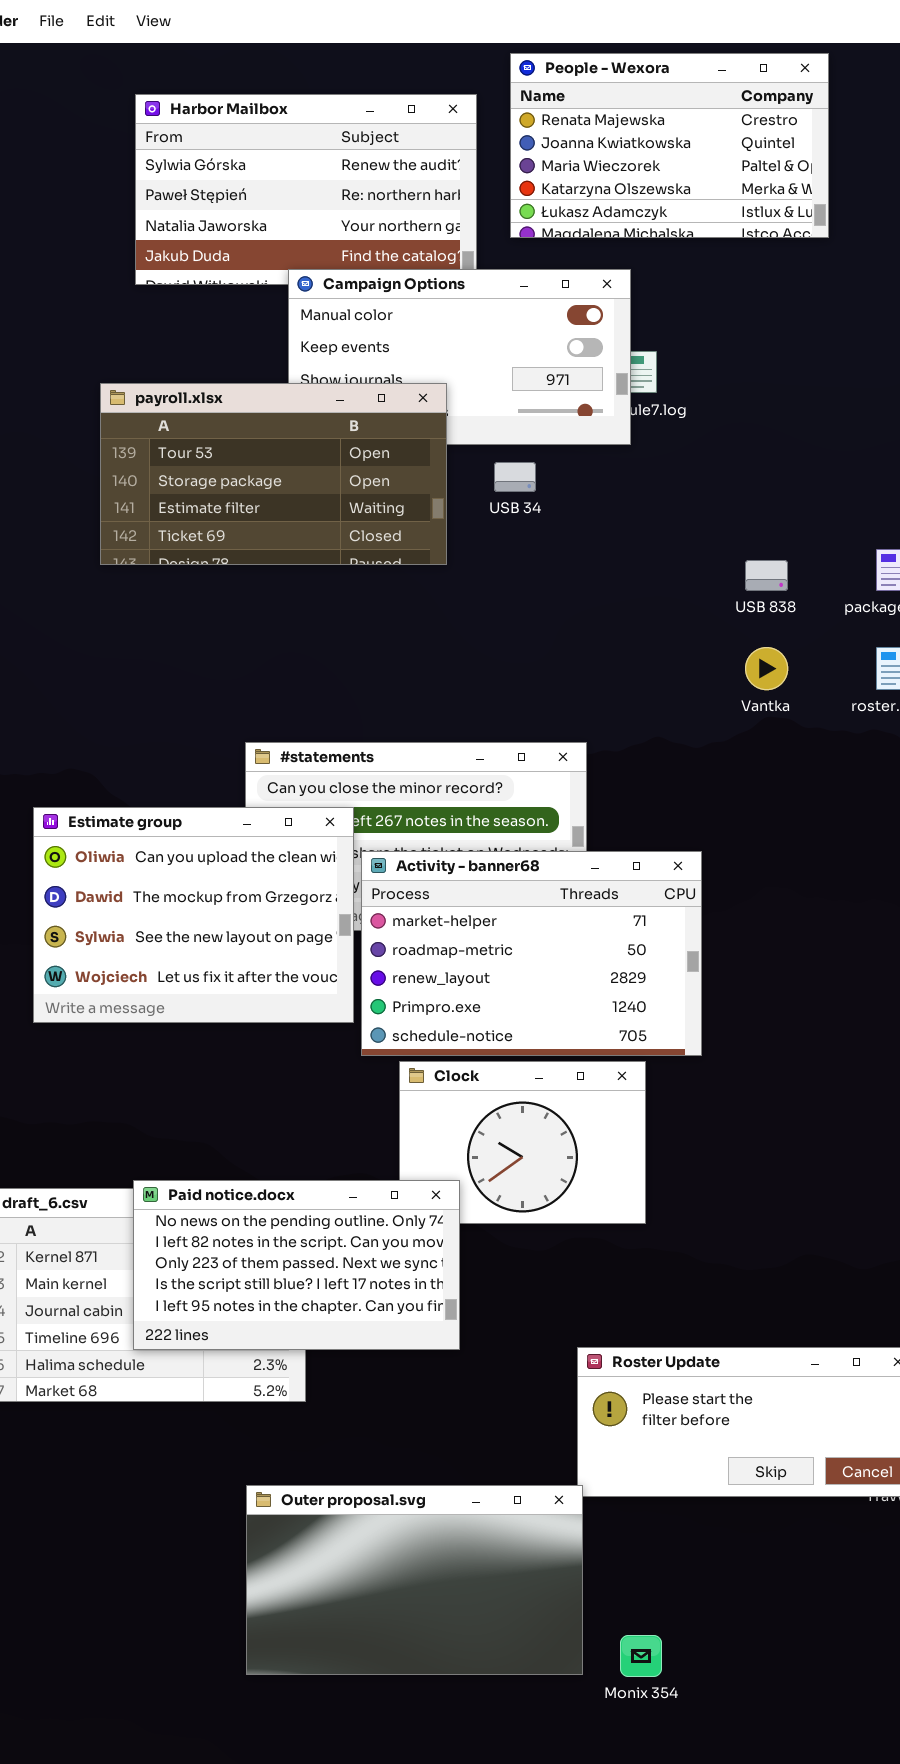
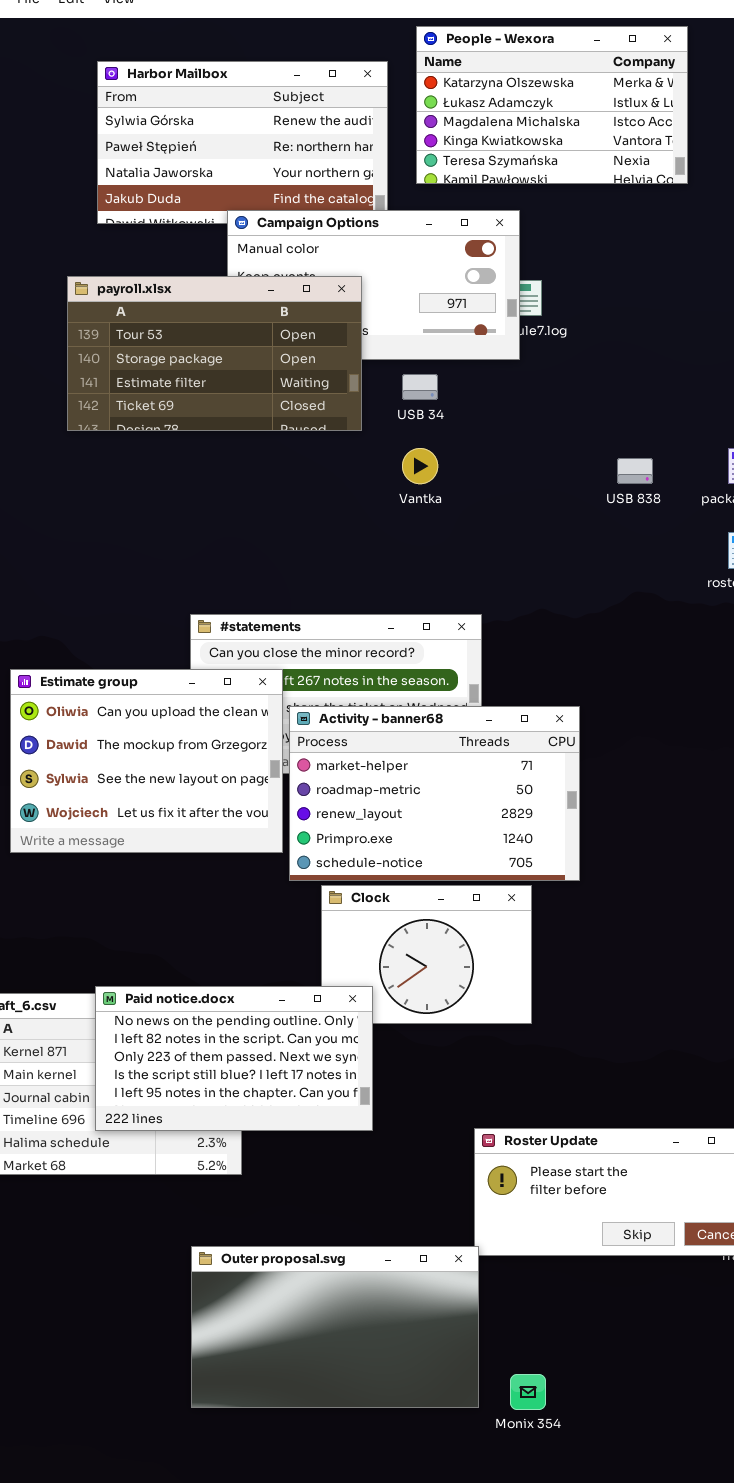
People - Wexora: [510,53,829,238] -> [416,26,688,184], scrolled down 3 rows
payroll.xlsx: [100,383,447,565] -> [67,276,362,431], moved
Vantka: [745,647,788,690] -> [402,448,438,484], moved

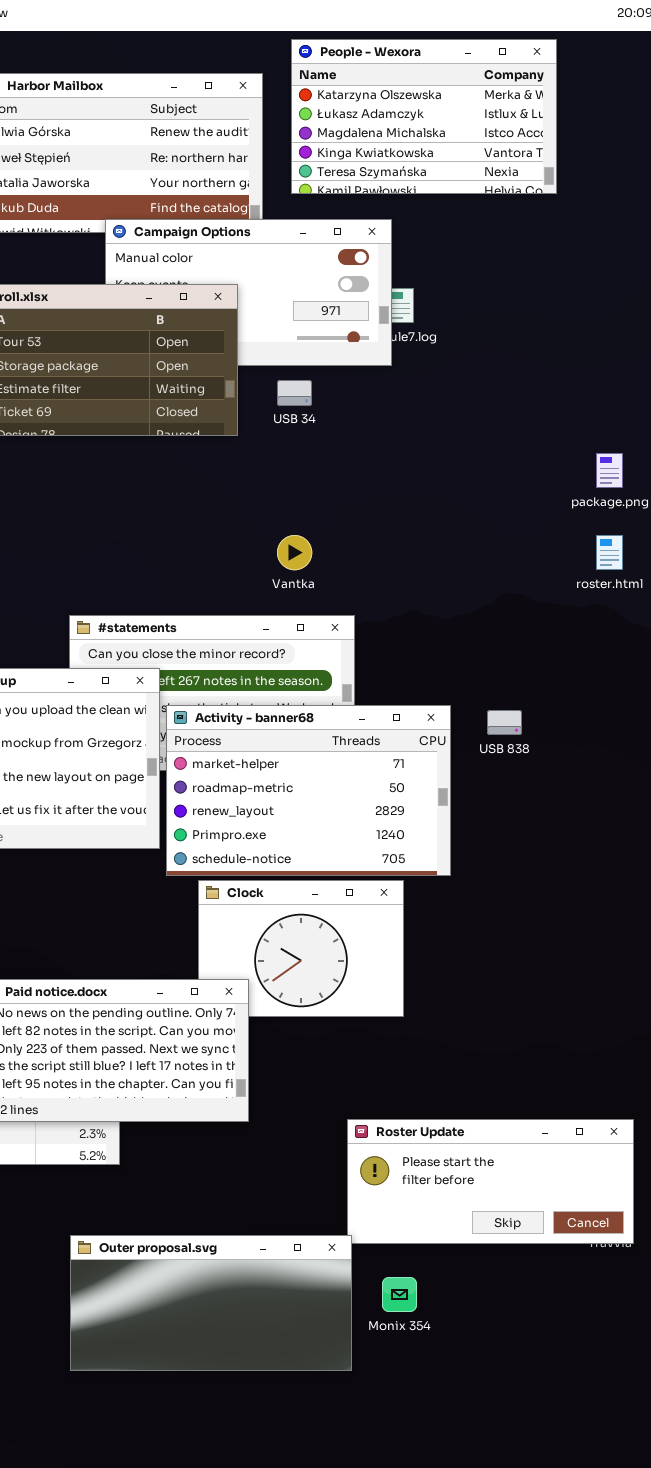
Vantka: [402,448,438,484] -> [277,535,312,570], moved
USB 838: [617,458,653,484] -> [487,710,522,735], moved
Outer proposal.svg: [191,1246,479,1408] -> [70,1235,352,1371], resized
Monix 354: [510,1374,546,1410] -> [382,1277,417,1312], moved

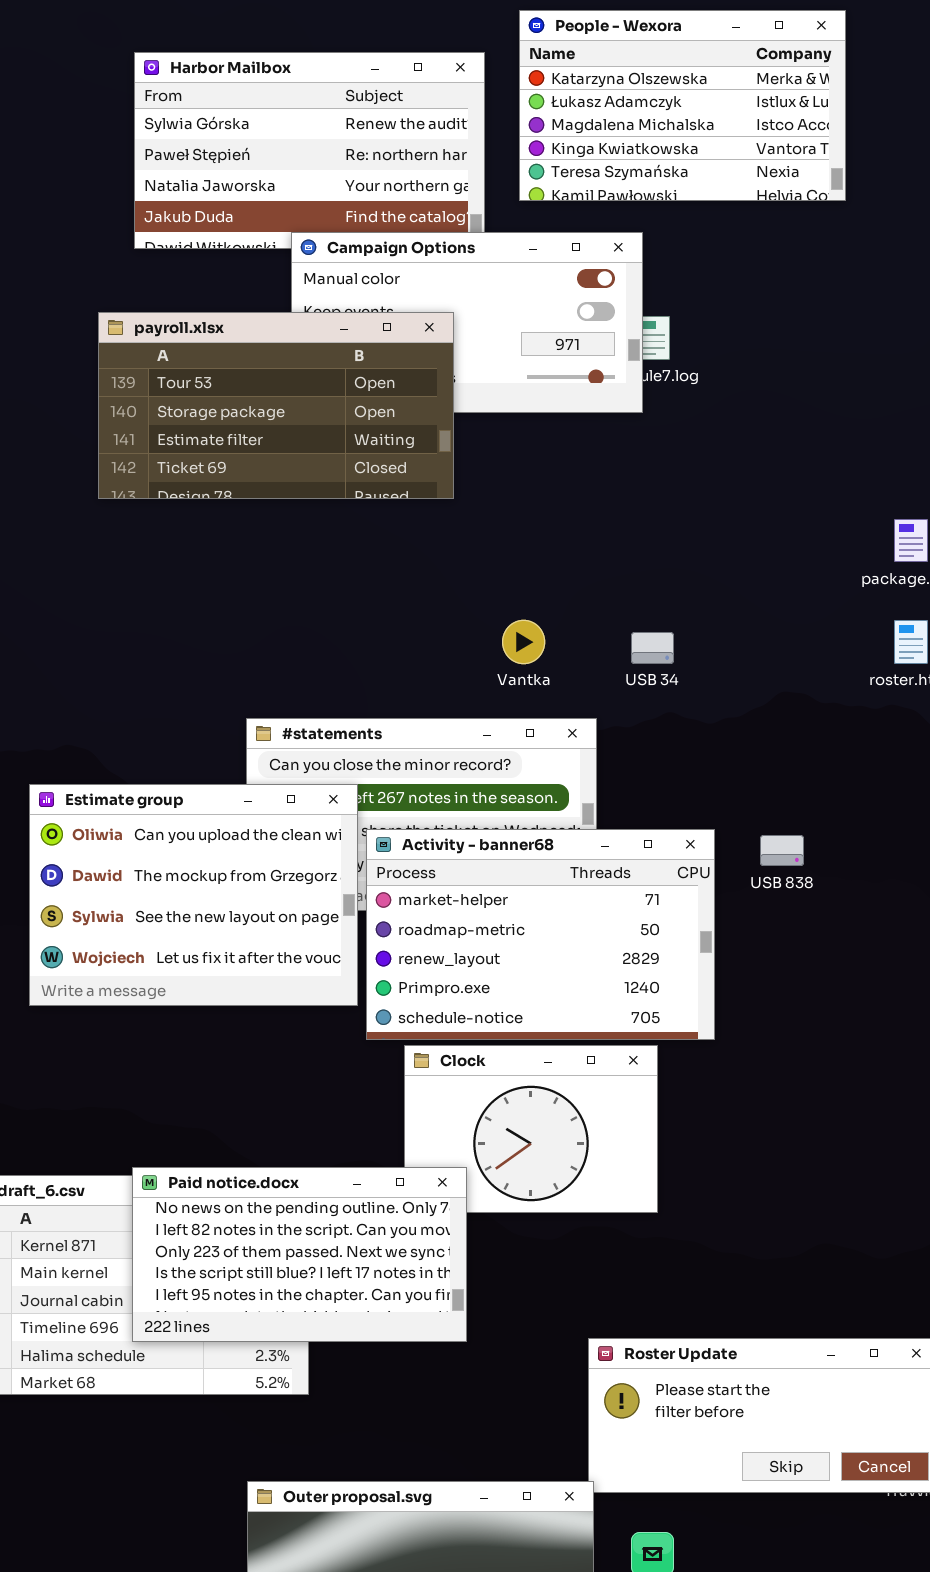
USB 34: [277,380,312,406] -> [631,632,674,664], moved

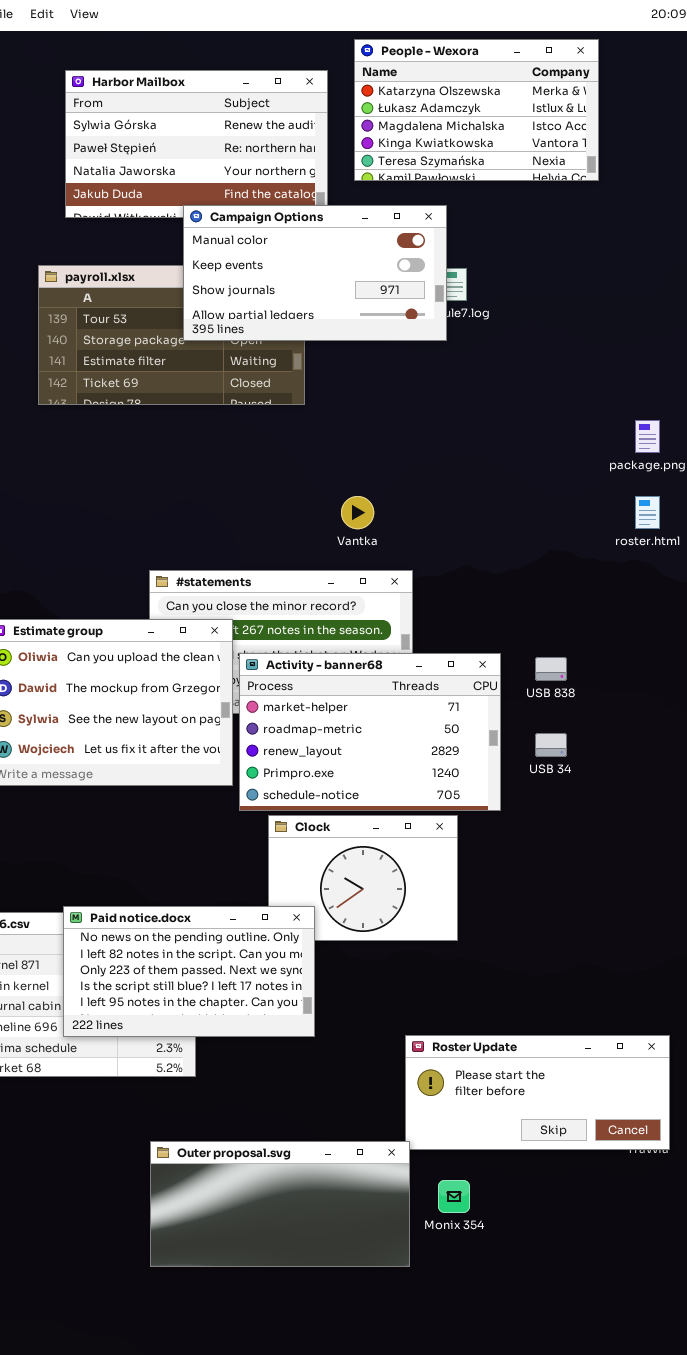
Campaign Options: [291,232,643,413] -> [183,205,447,341], raised
USB 34: [631,632,674,664] -> [535,733,567,757], moved

